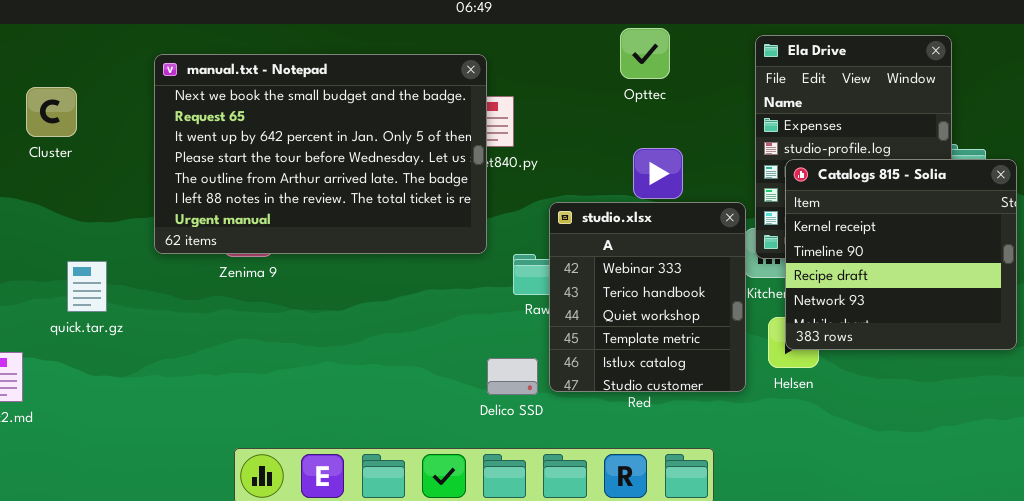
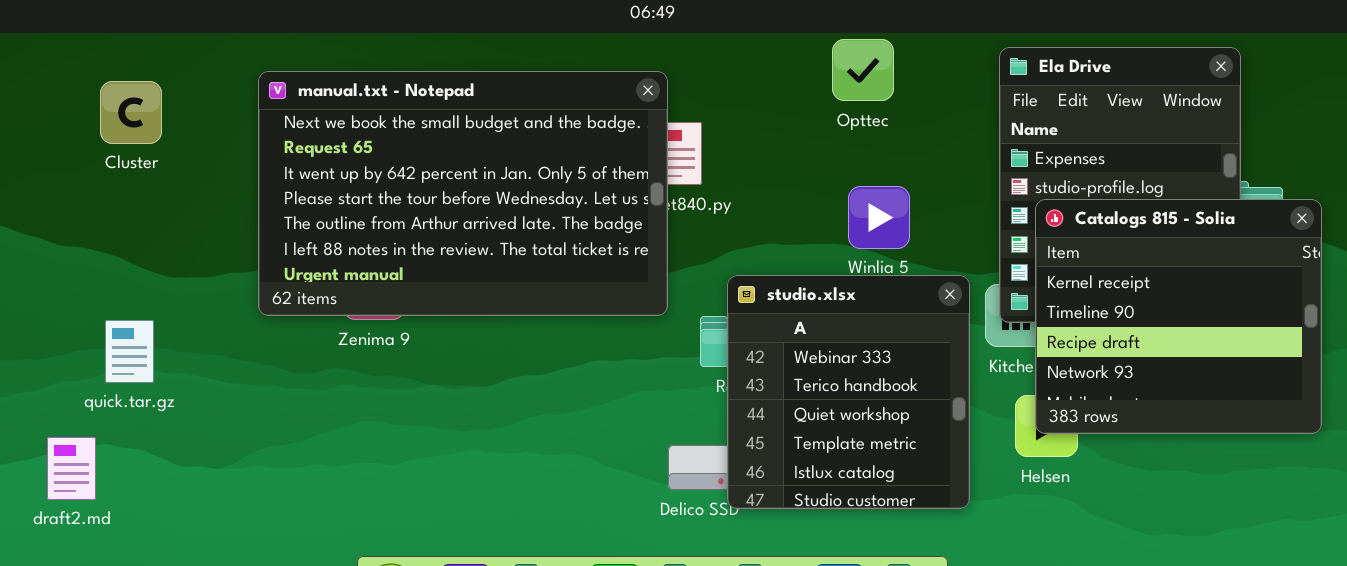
Cluster: [26,87,77,137] -> [100,81,162,144], moved
studio.xlsx: [549,202,746,392] -> [727,275,970,509], moved
quick.tar.gz: [67,261,107,312] -> [105,320,154,383], moved

